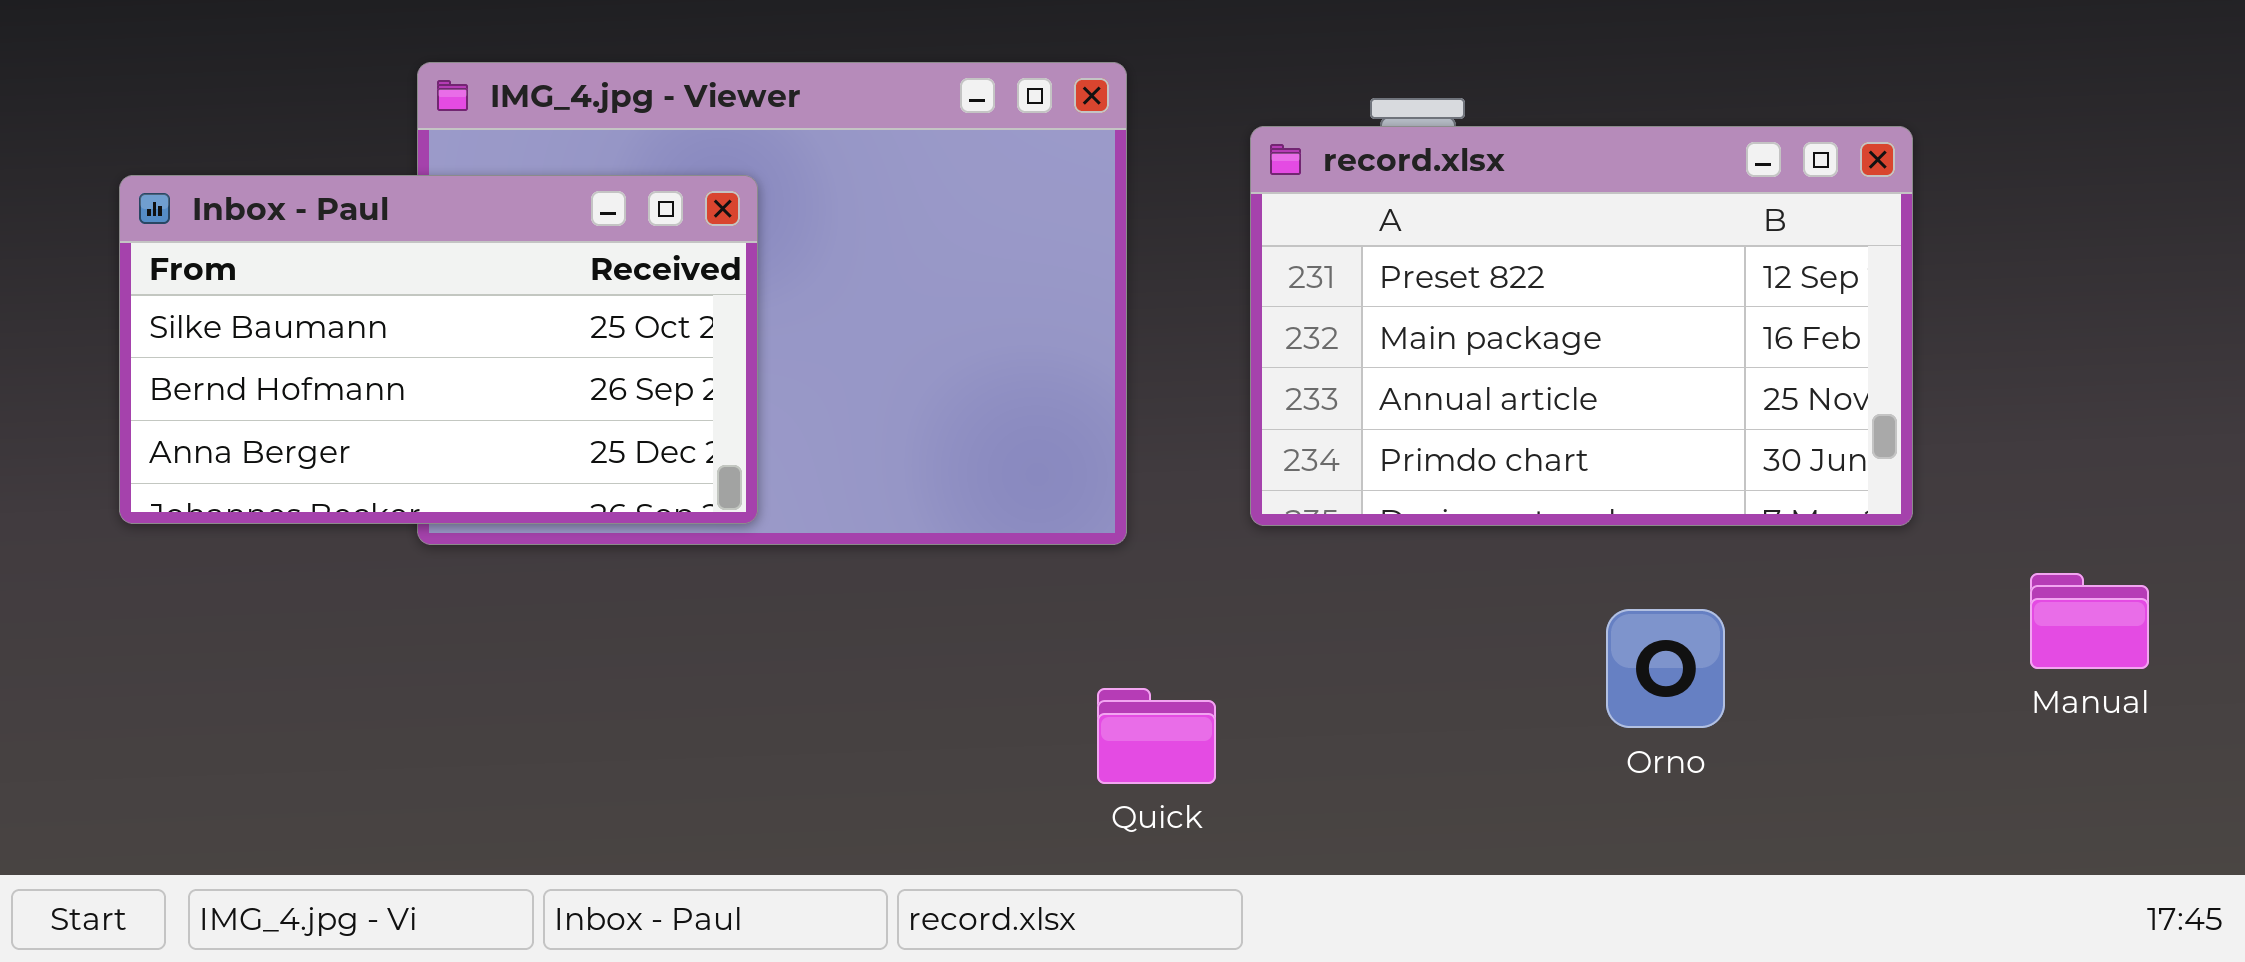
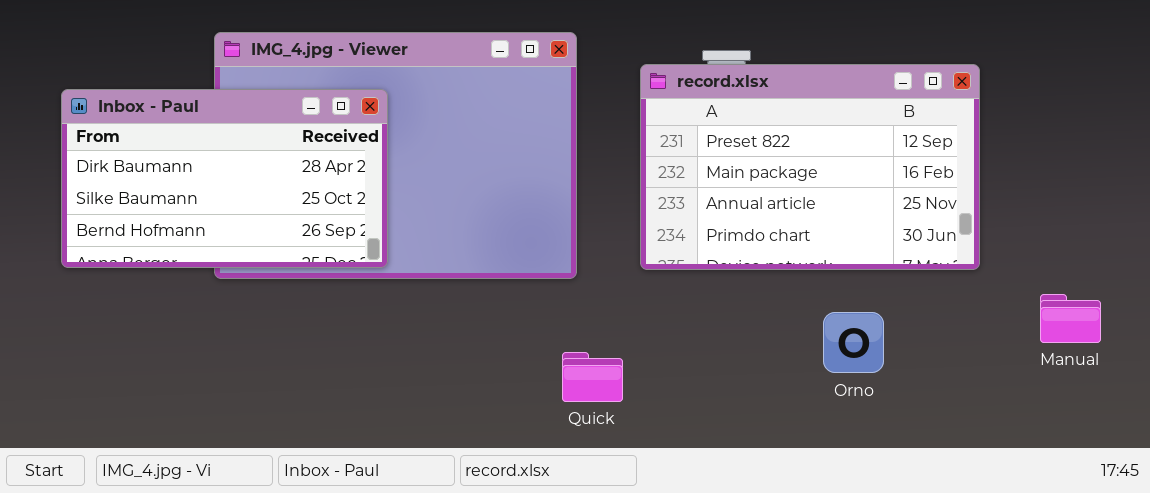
Inbox - Paul: [119,175,758,524] -> [61,89,388,268], scrolled up 1 row

